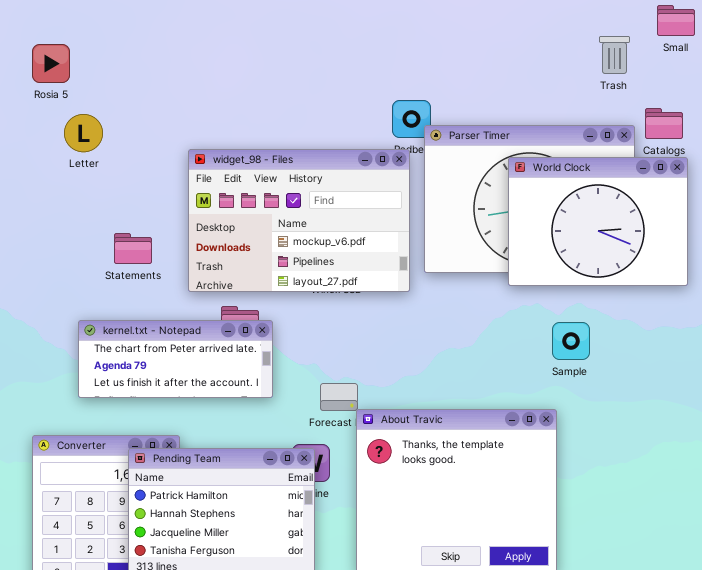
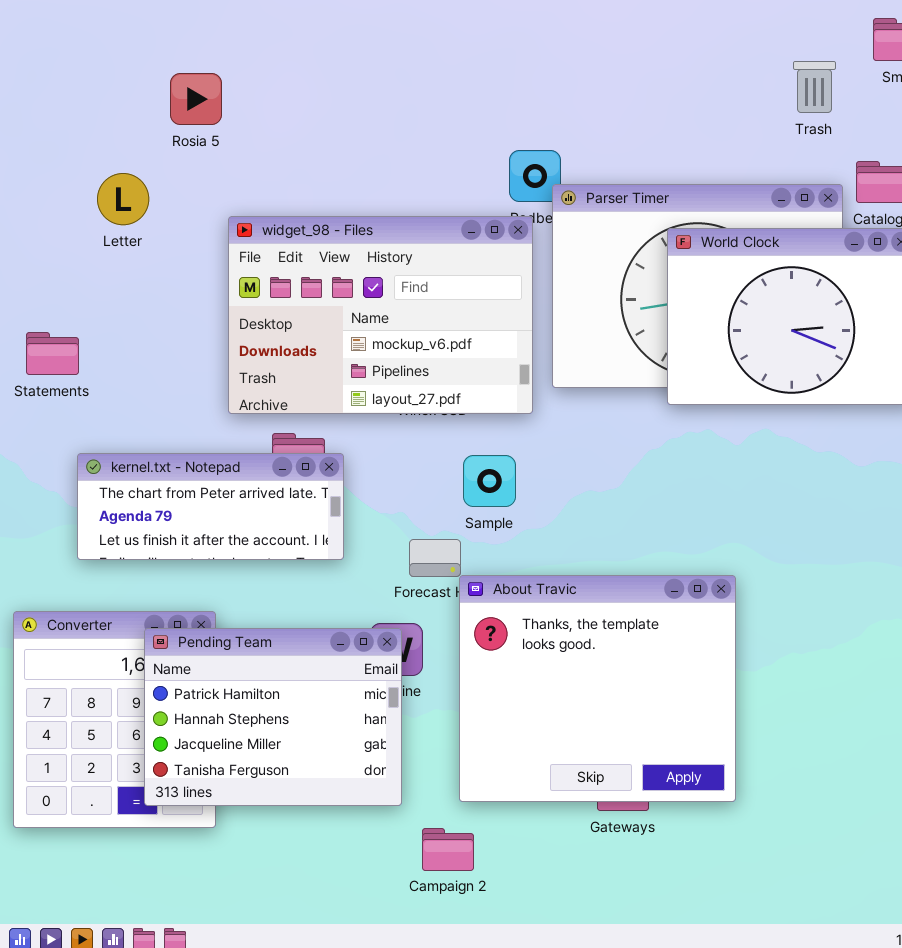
Rosia 5: [32,44,70,83] -> [170,73,222,125], moved
Letter: [64,114,103,152] -> [97,173,149,225], moved
Statements: [114,233,152,264] -> [26,332,79,375], moved
Sample: [552,322,590,360] -> [463,455,516,507], moved

